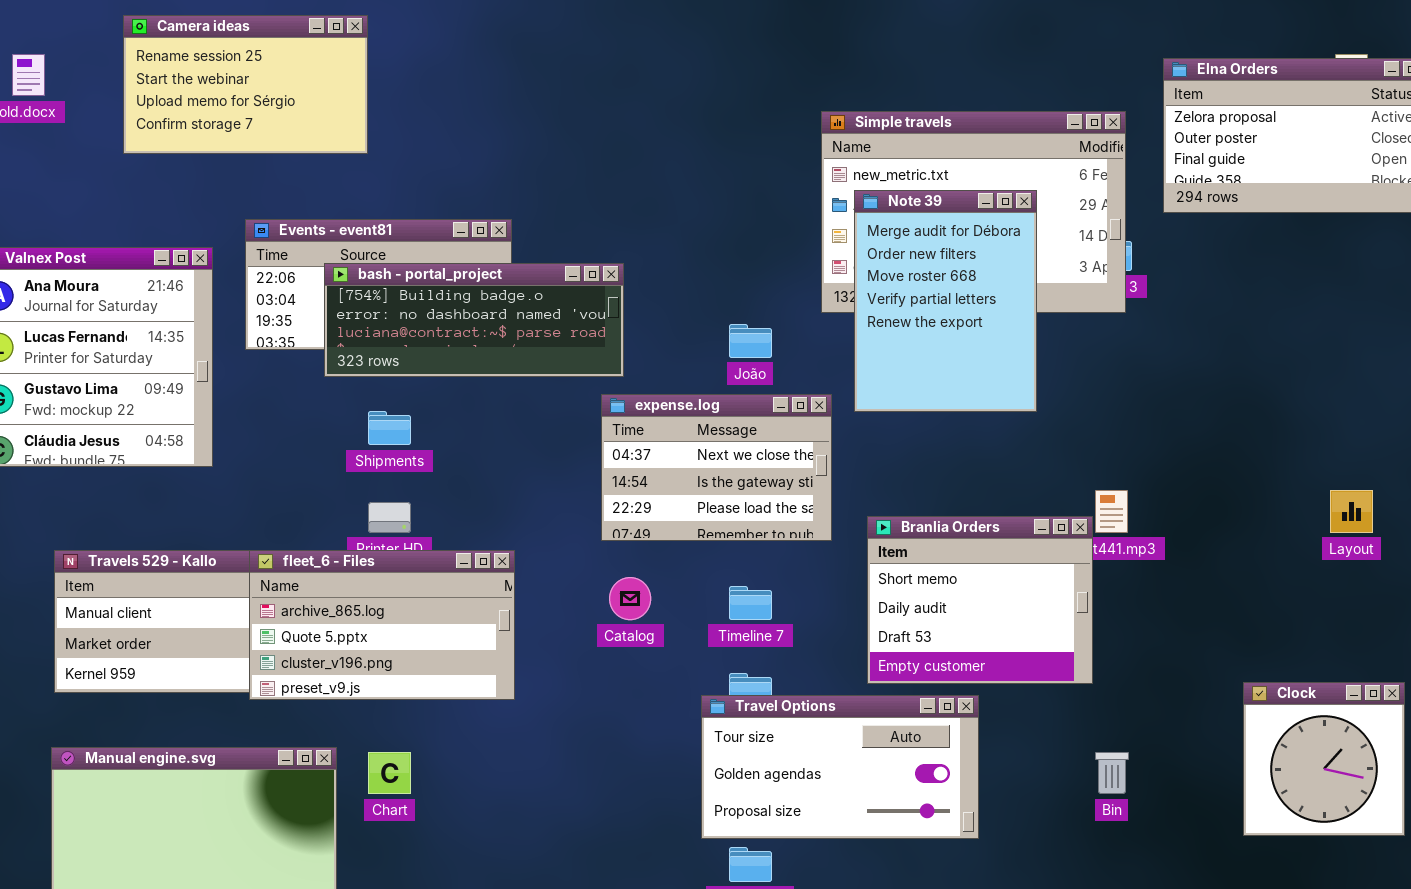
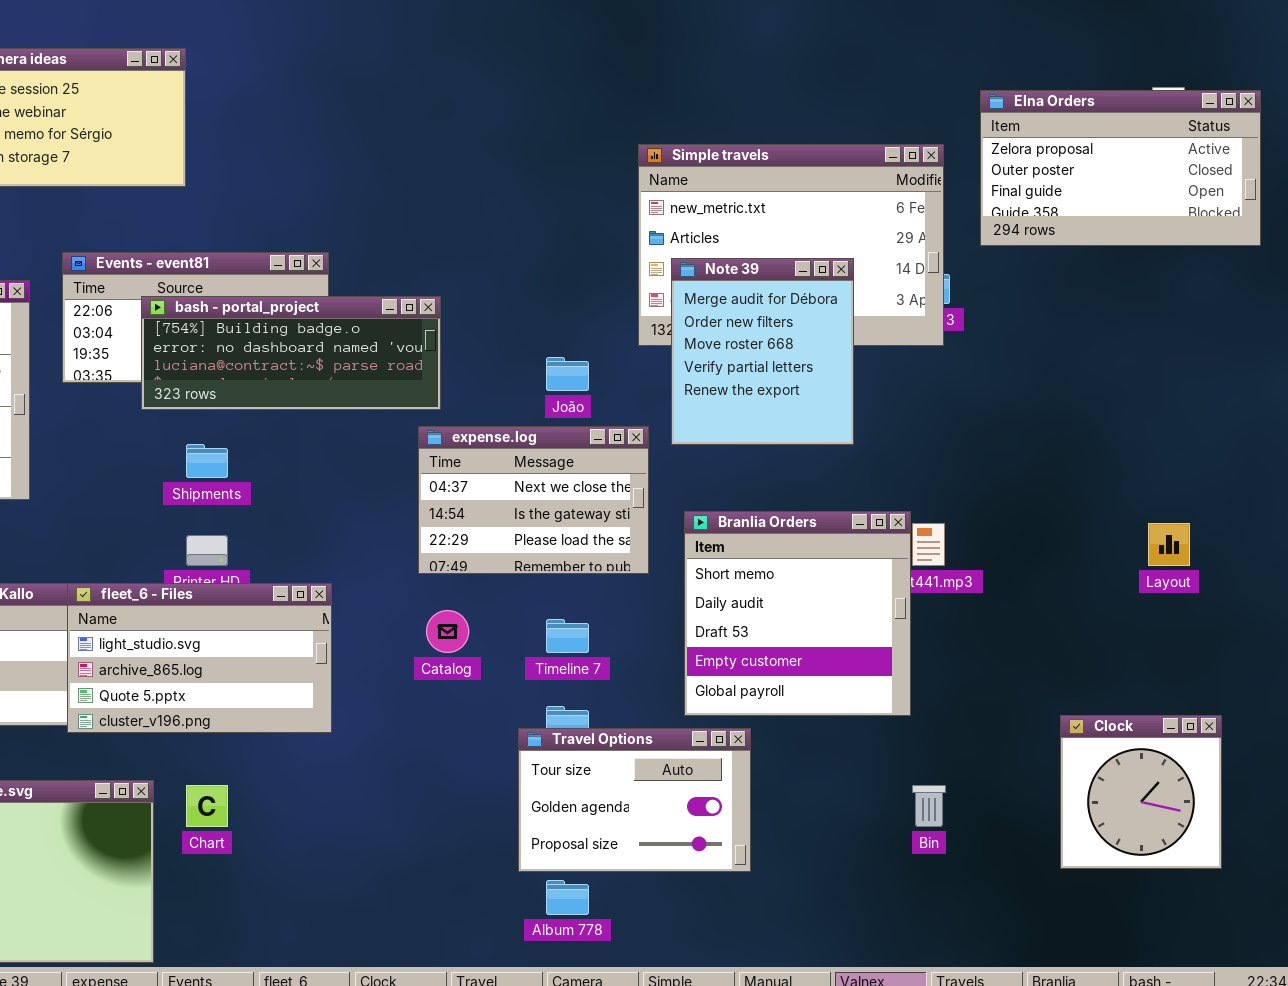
Note 39: [854,190,1037,412] -> [671,258,854,445], resized
Branlia Orders: [867,516,1093,684] -> [684,511,911,716], resized
fleet_6 - Files: [249,550,515,700] -> [67,583,332,733], scrolled up 1 row
Travel Options: [701,695,979,839] -> [518,728,751,872], resized

